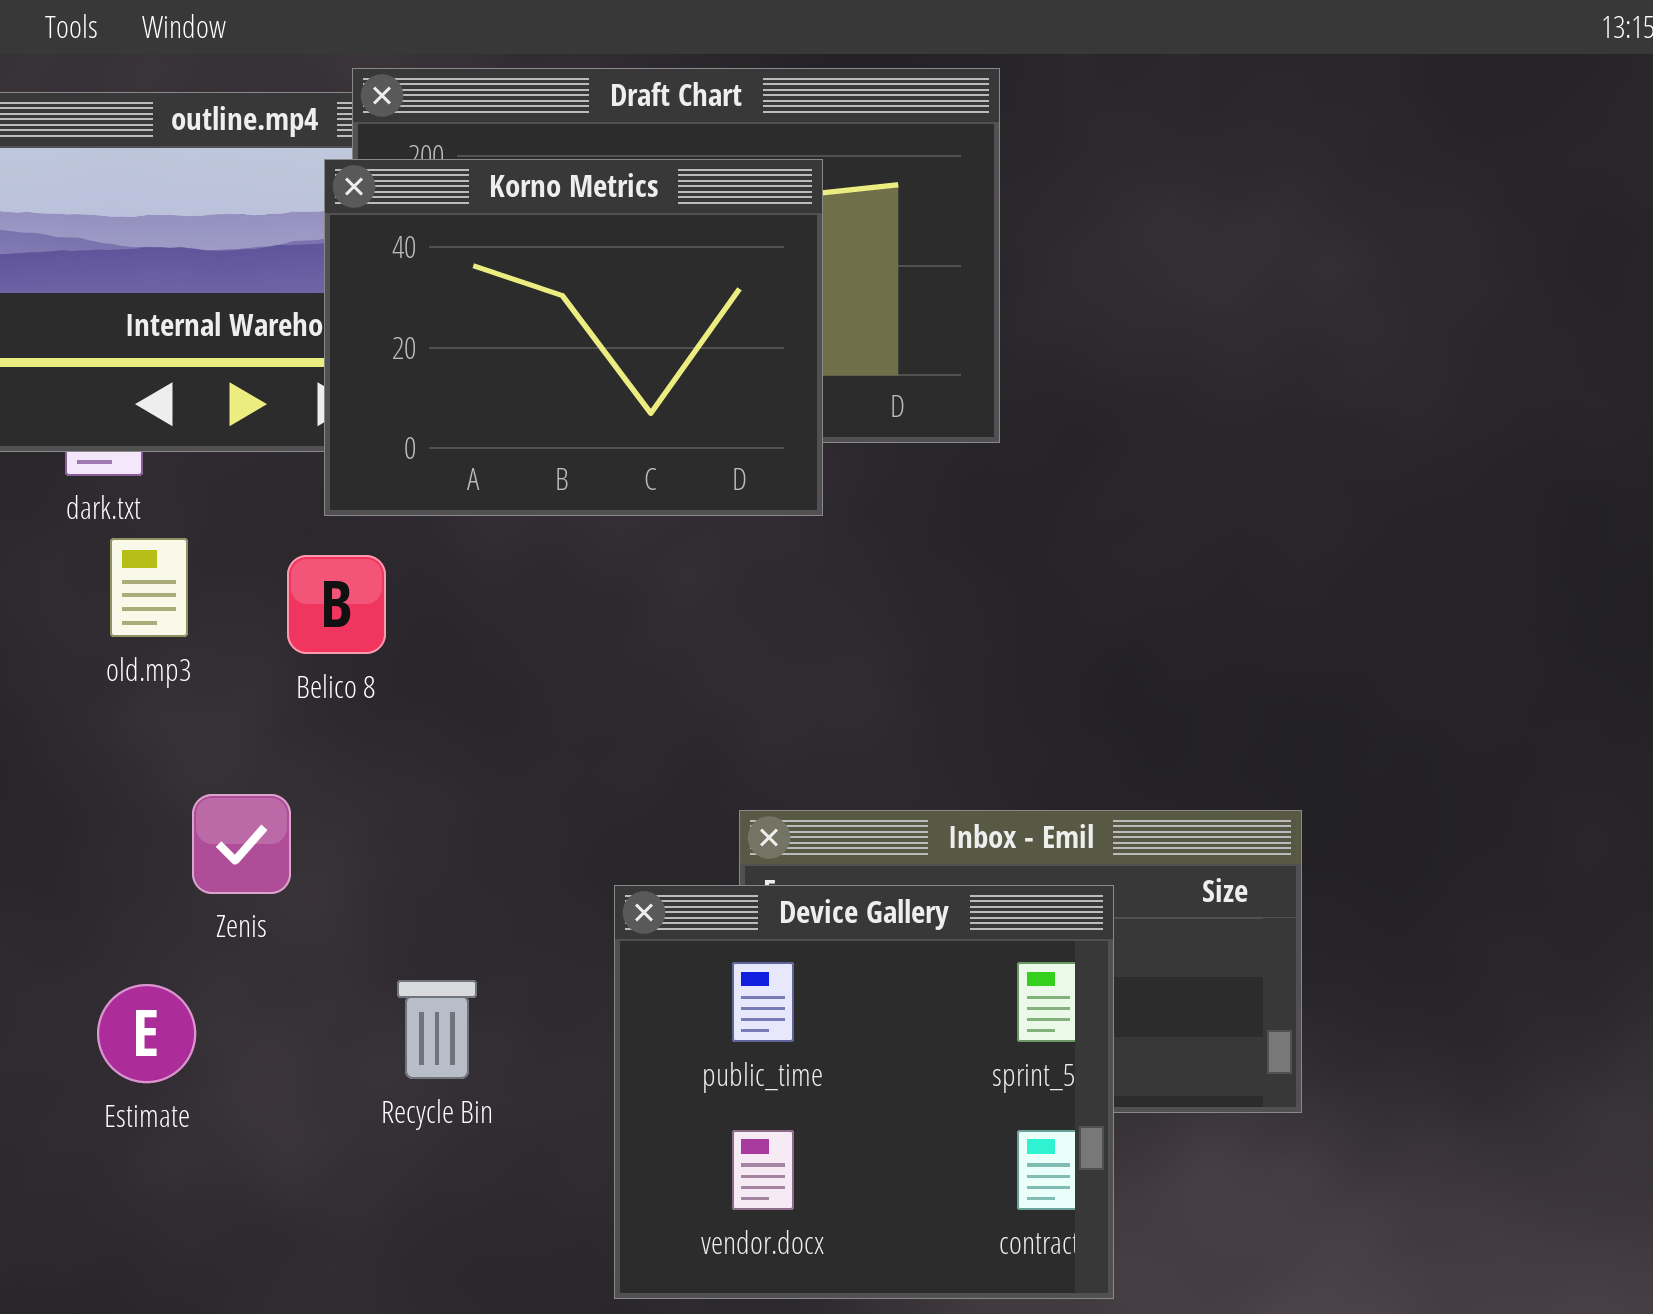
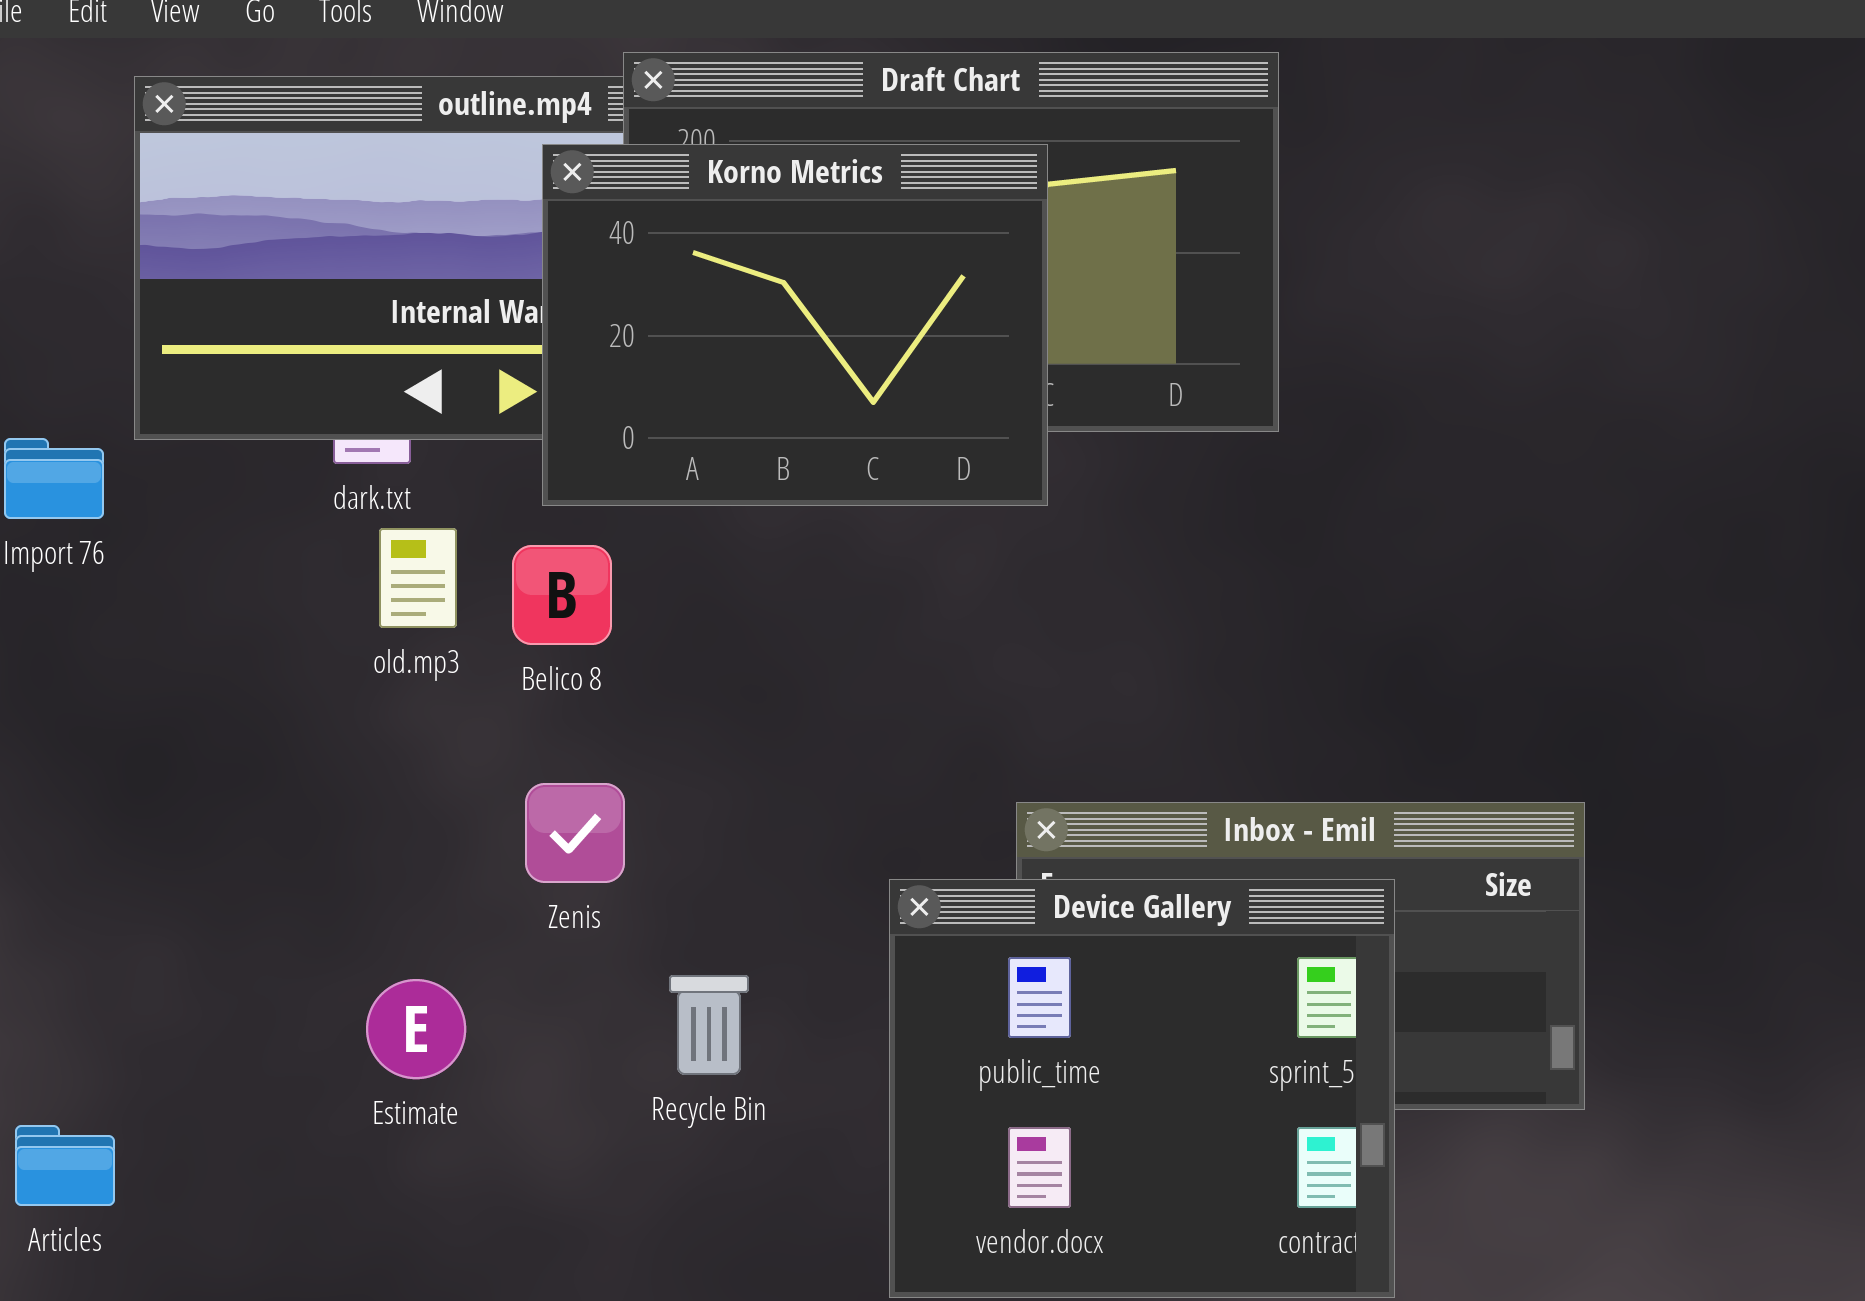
Korno Metrics: [324,159,823,516] -> [542,144,1048,506], moved
Belico 8: [287,555,386,654] -> [512,545,612,645], moved
Zenis: [192,794,291,894] -> [525,783,625,883], moved

